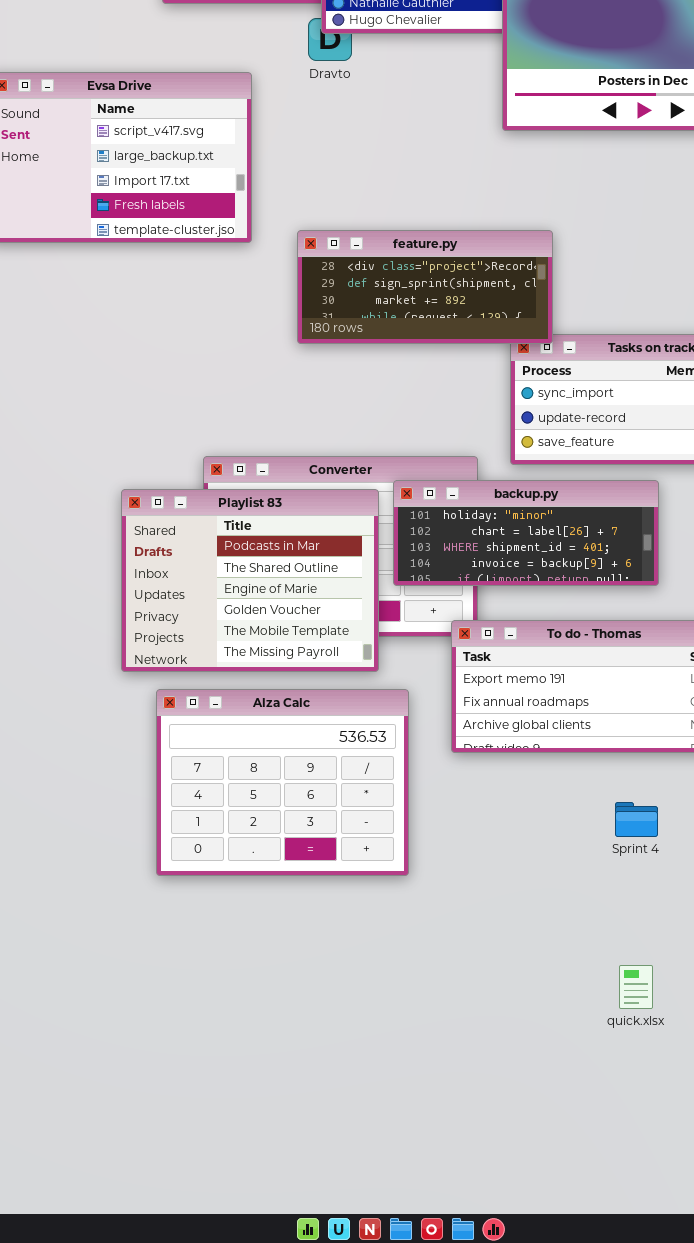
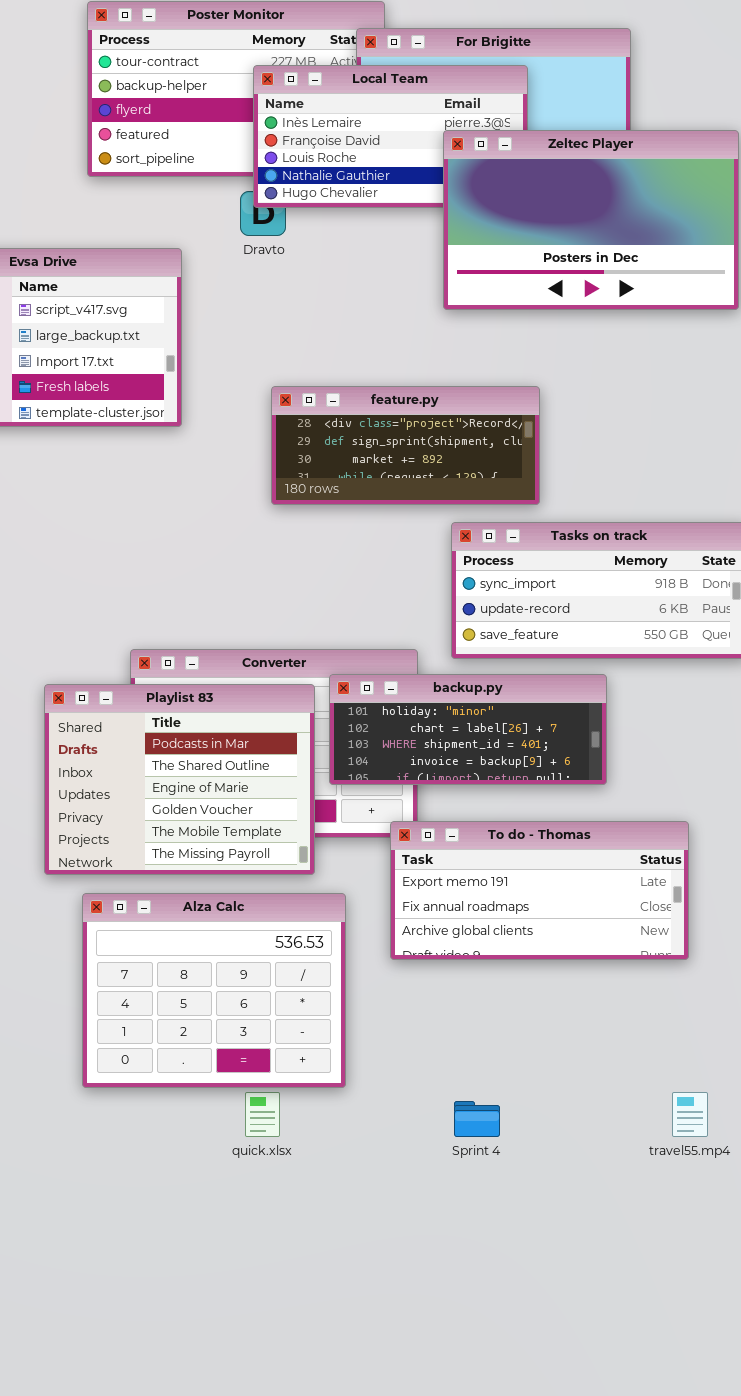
feature.py: [297,230,553,344] -> [271,386,540,505], moved
Sprint 4: [615,802,658,837] -> [454,1101,500,1137], moved
quick.xlsx: [619,965,653,1009] -> [245,1092,280,1137], moved

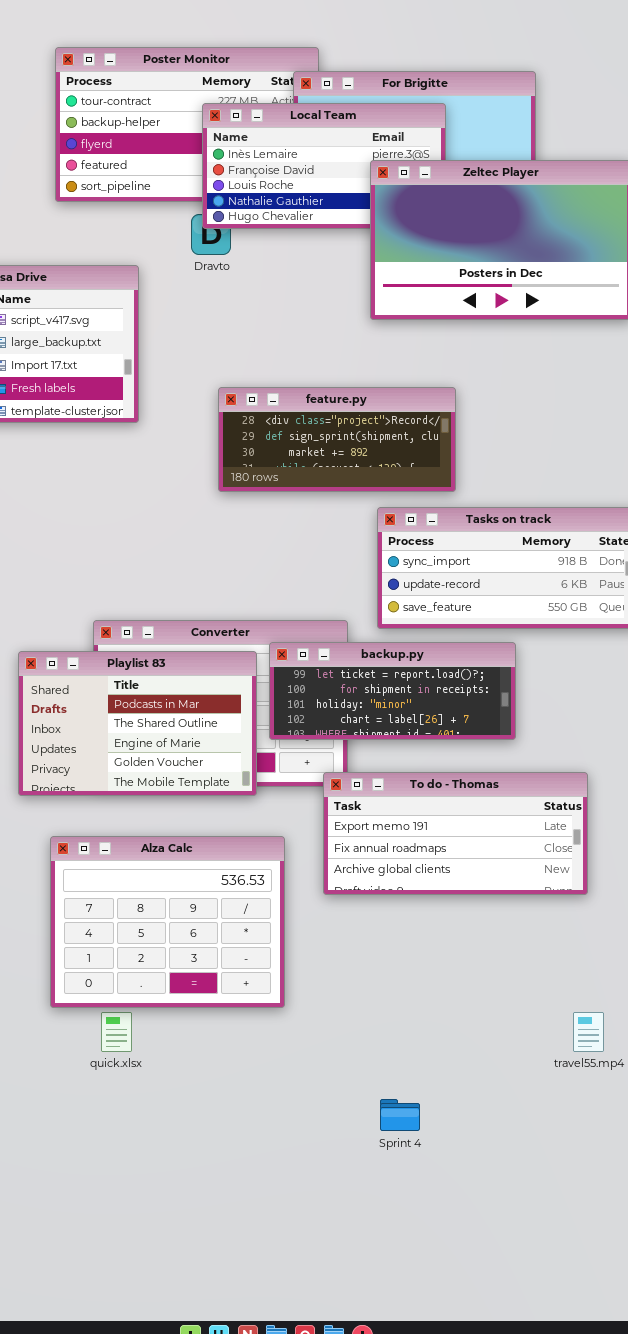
backup.py: [329,674,607,785] -> [269,642,516,740], scrolled up 2 rows
Playlist 83: [44,684,315,875] -> [18,651,257,796], resized
quick.xlsx: [245,1092,280,1137] -> [101,1012,132,1052], moved
Sprint 4: [454,1101,500,1137] -> [380,1099,420,1131], moved

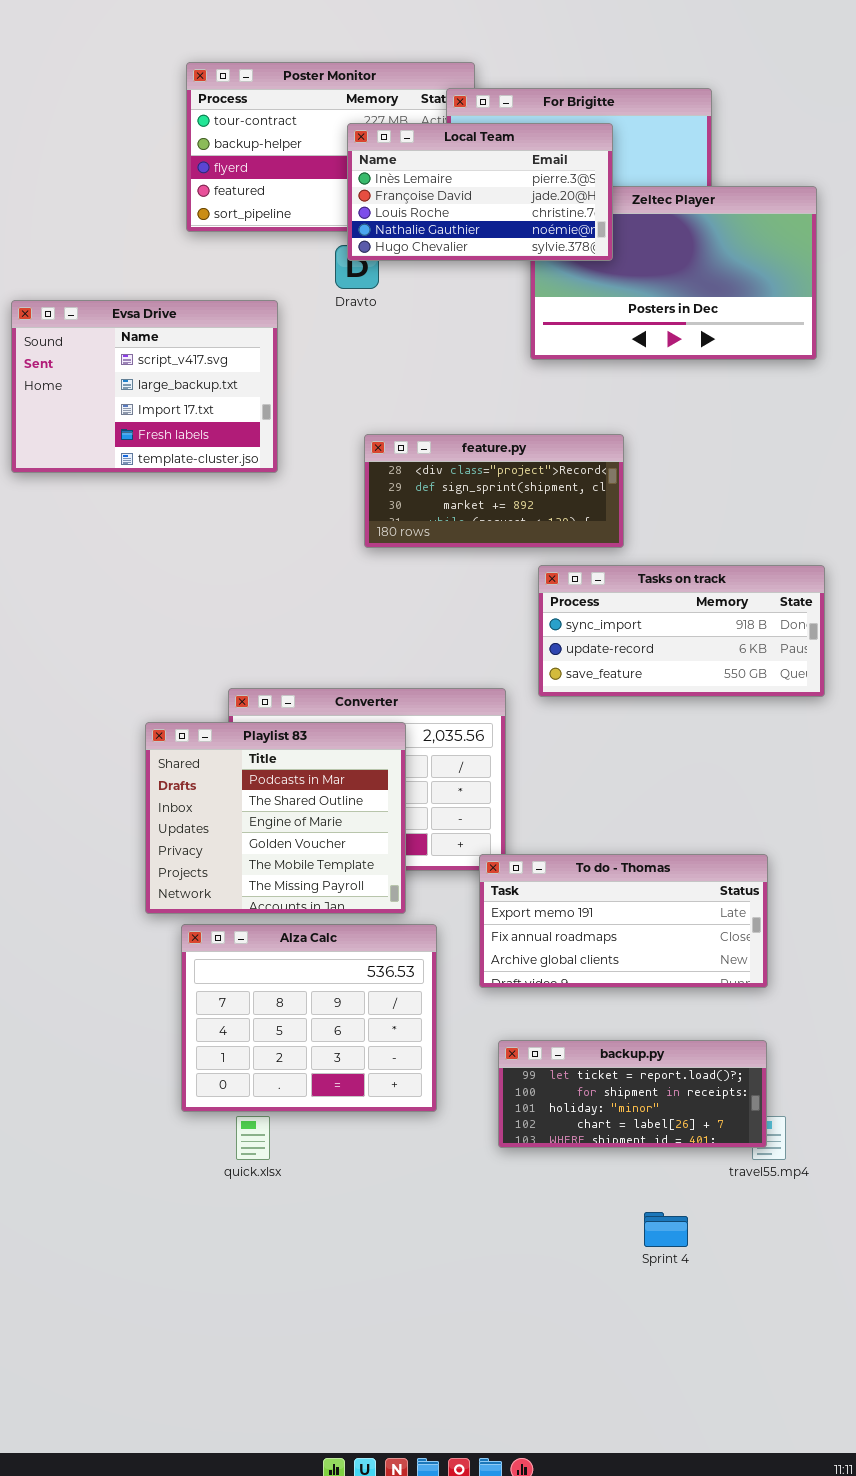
Local Team: [202,103,446,229] -> [347,123,613,261], raised
backup.py: [269,642,516,740] -> [498,1040,767,1148], moved
Playlist 83: [18,651,257,796] -> [145,722,406,914], resized
Sprint 4: [380,1099,420,1131] -> [644,1212,688,1247], moved

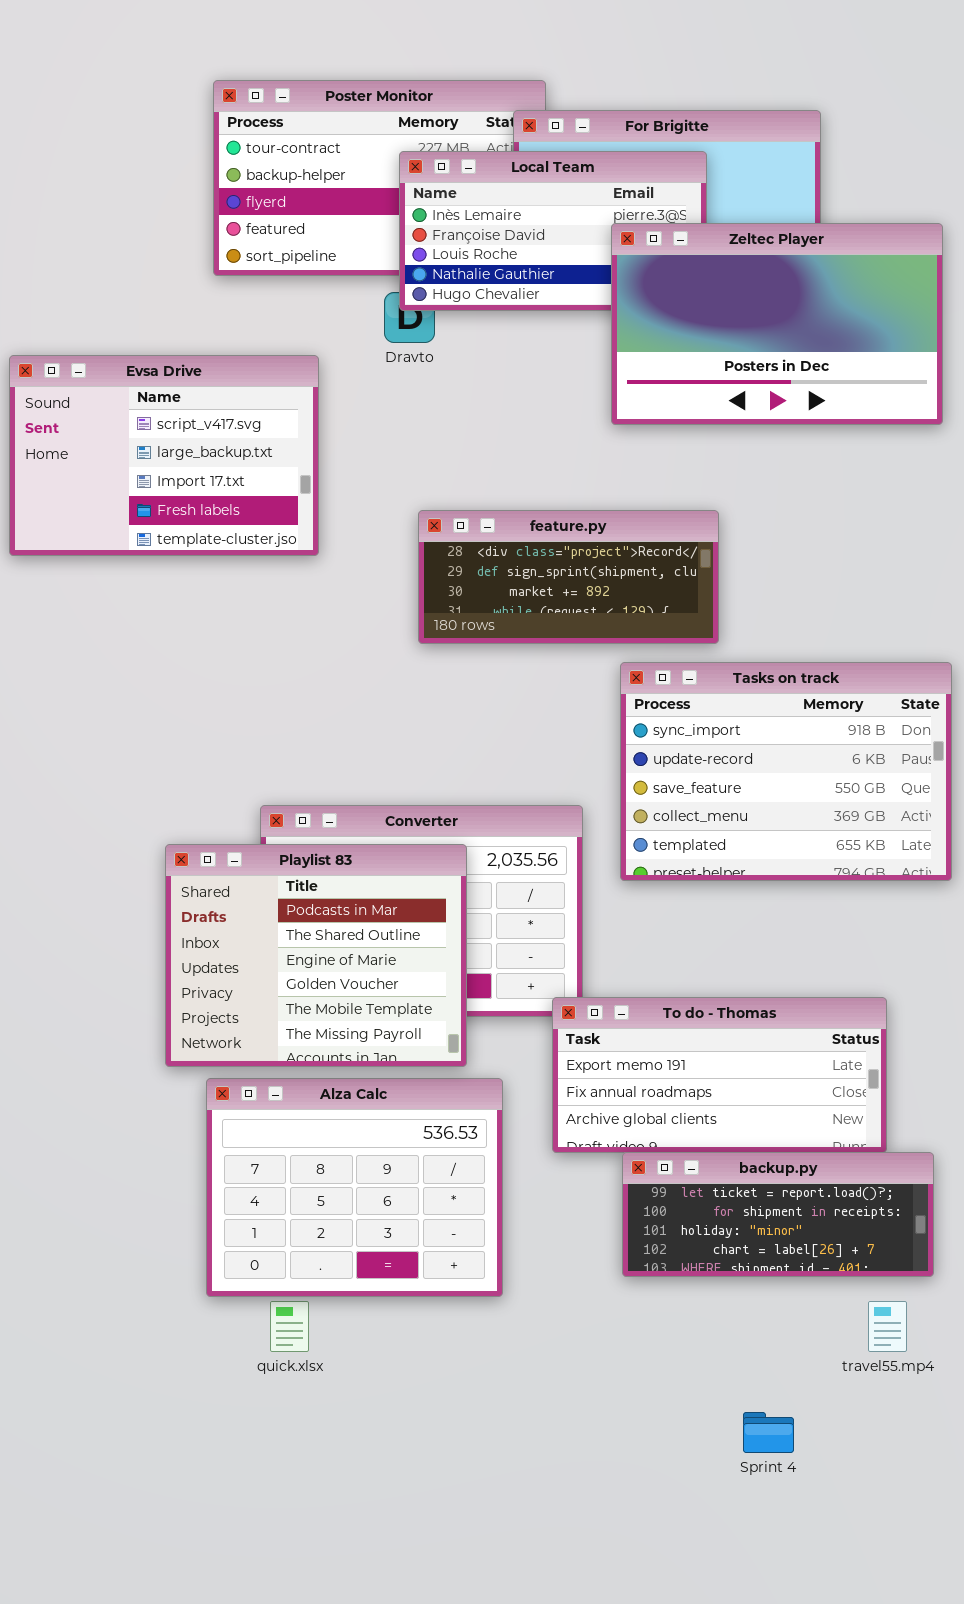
Zeltec Player: [530,186,817,360] -> [611,223,943,425], raised
Tasks on track: [538,565,825,697] -> [620,662,952,881], resized
backup.py: [498,1040,767,1148] -> [622,1152,934,1277], moved

